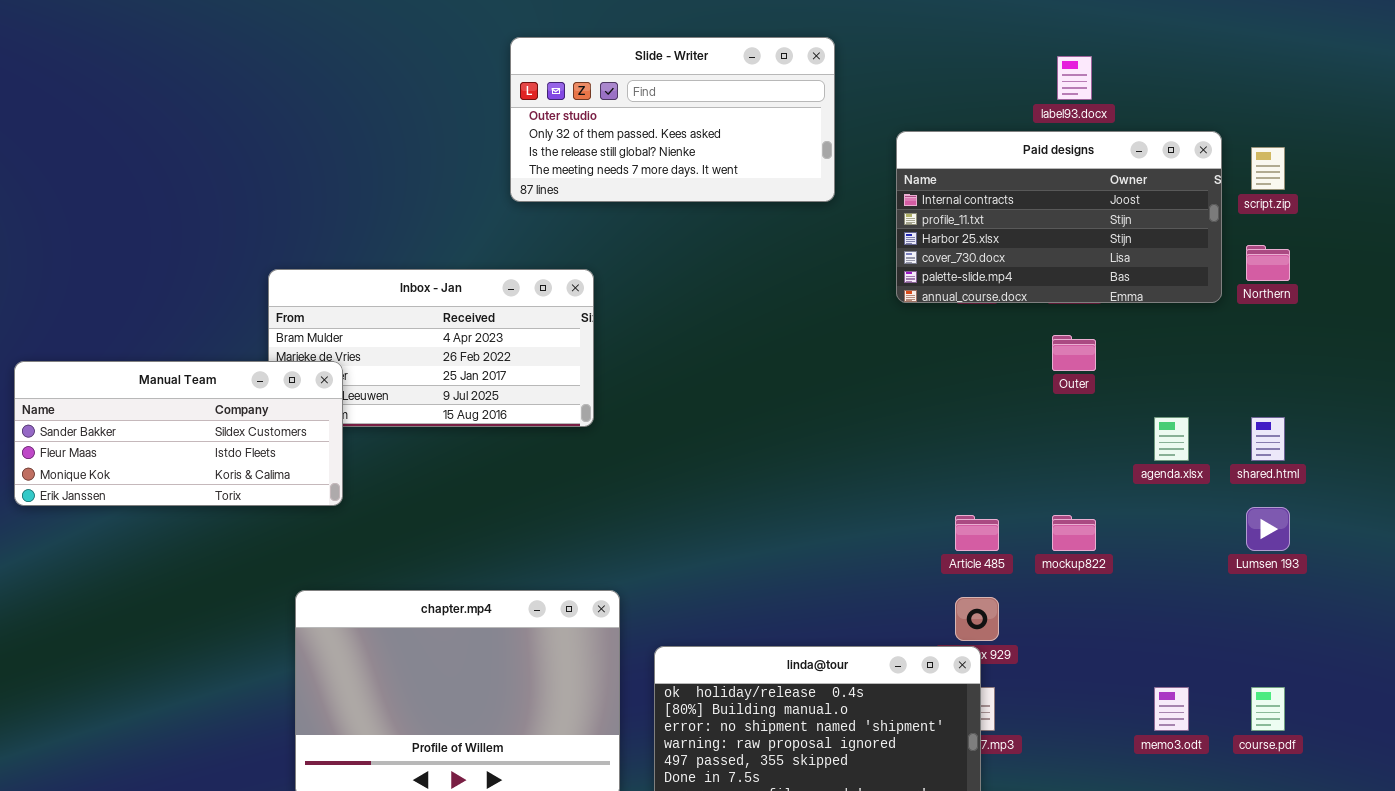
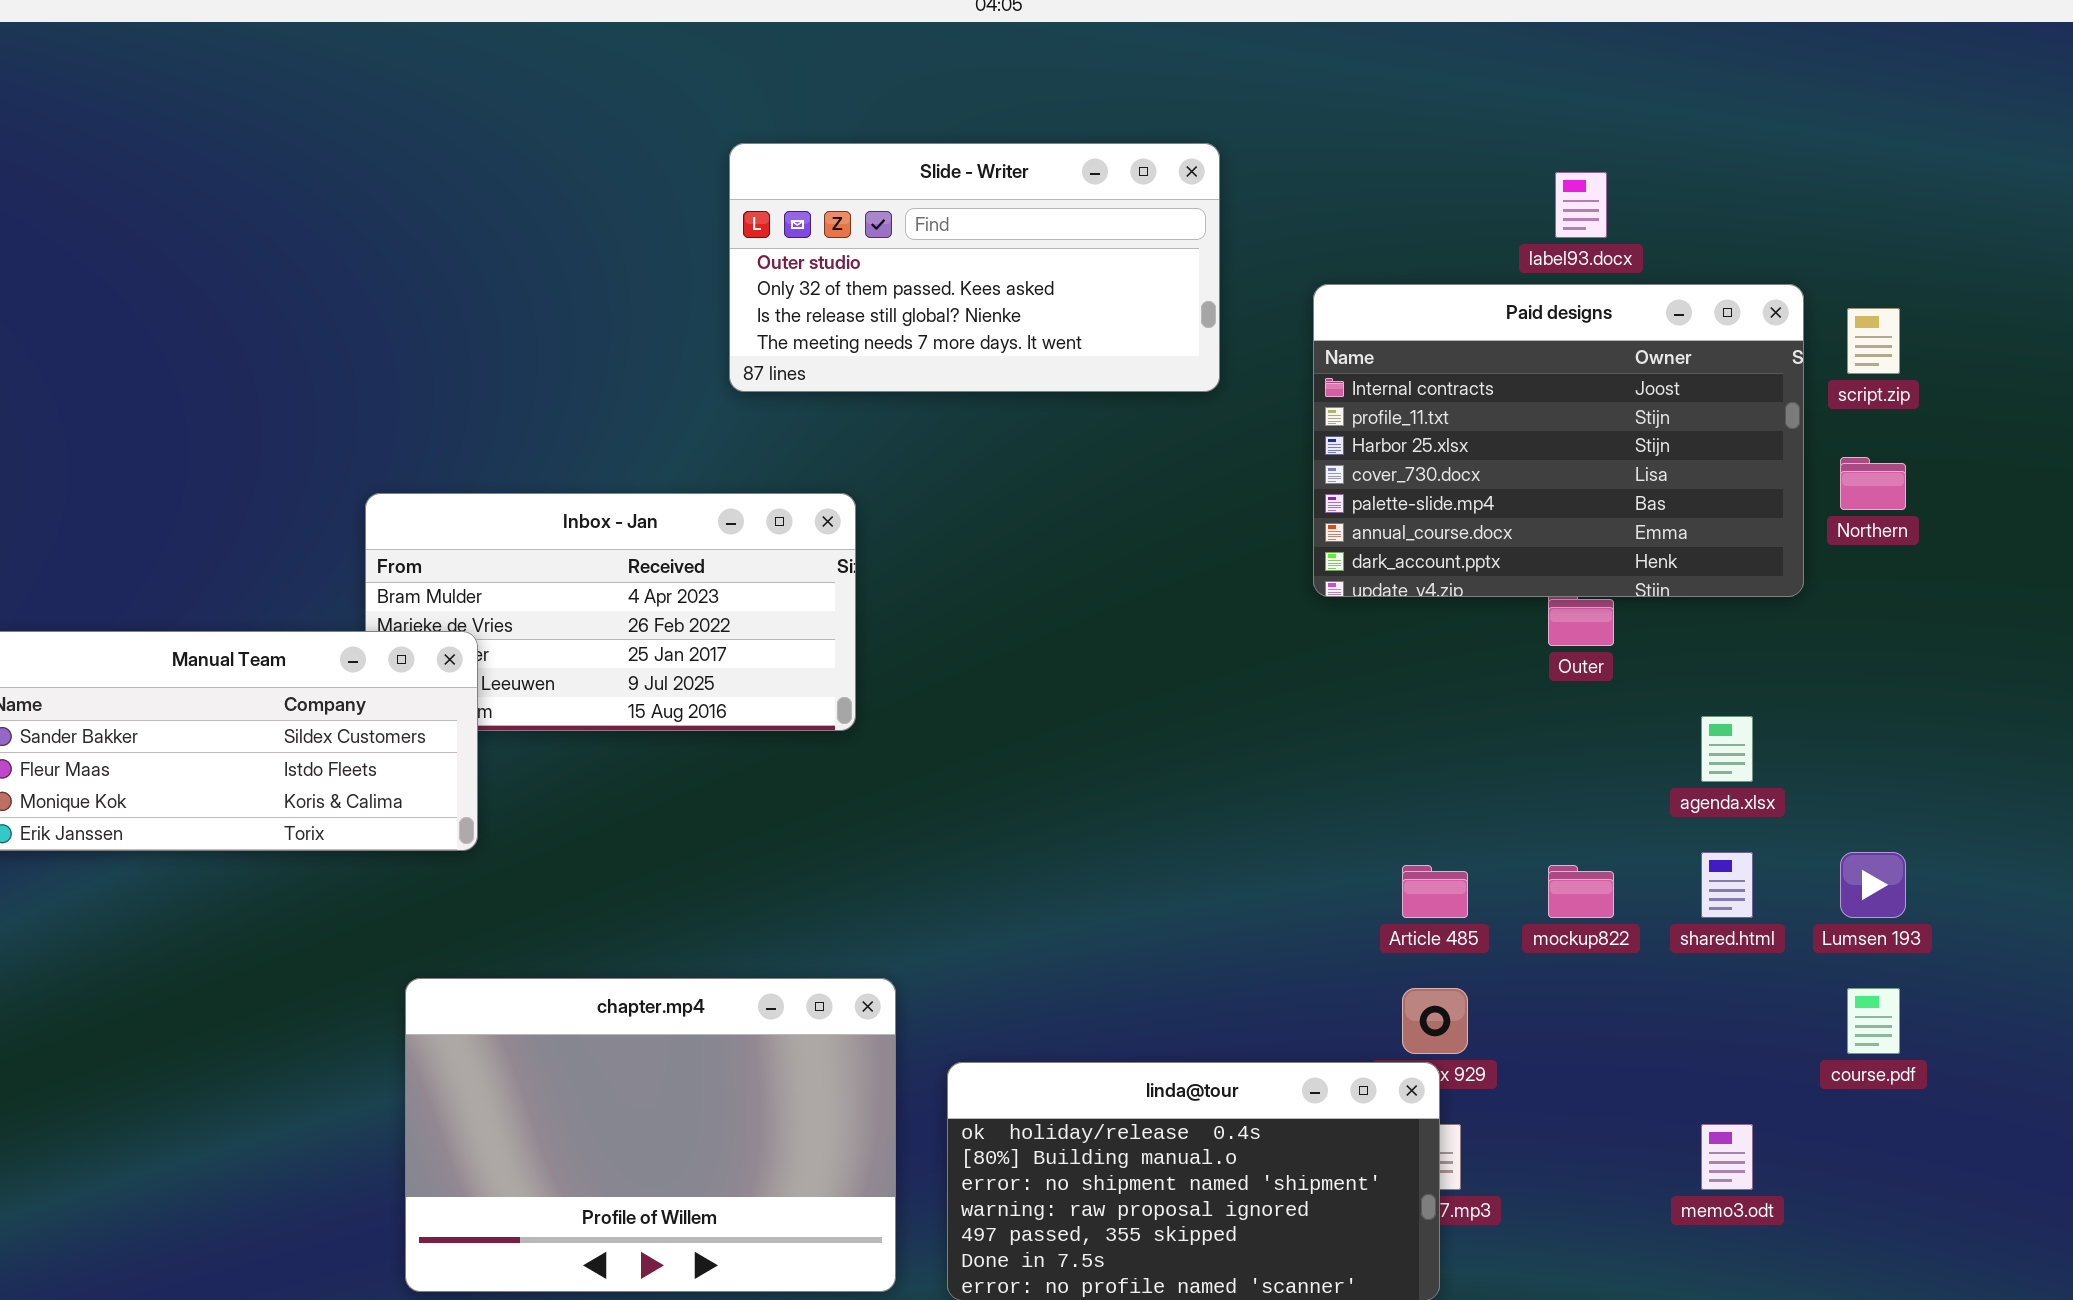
Paid designs: [896,131,1222,303] -> [1313,284,1804,597], resized
shared.html: [1251,417,1285,461] -> [1701,852,1753,918], moved
course.pdf: [1251,687,1285,731] -> [1847,988,1900,1054], moved

